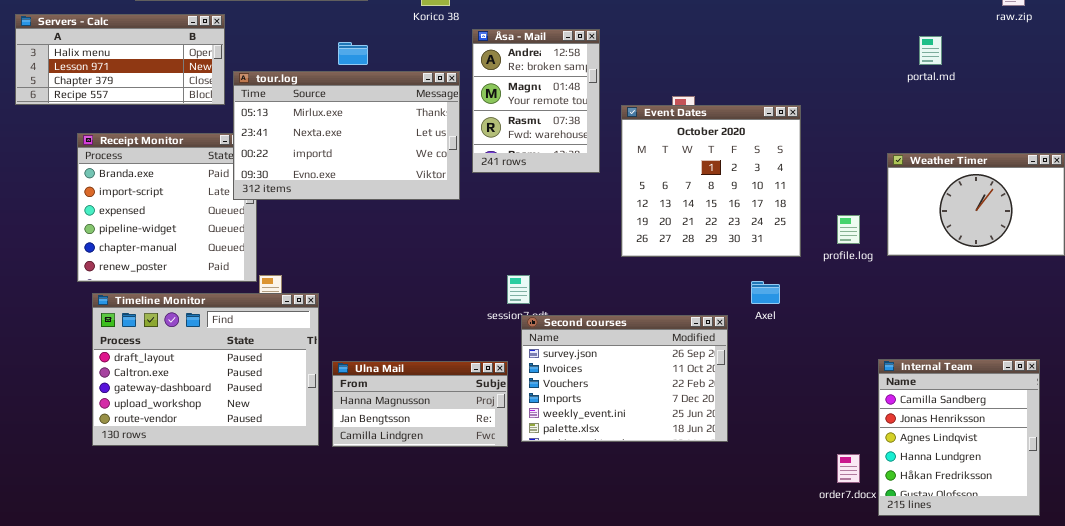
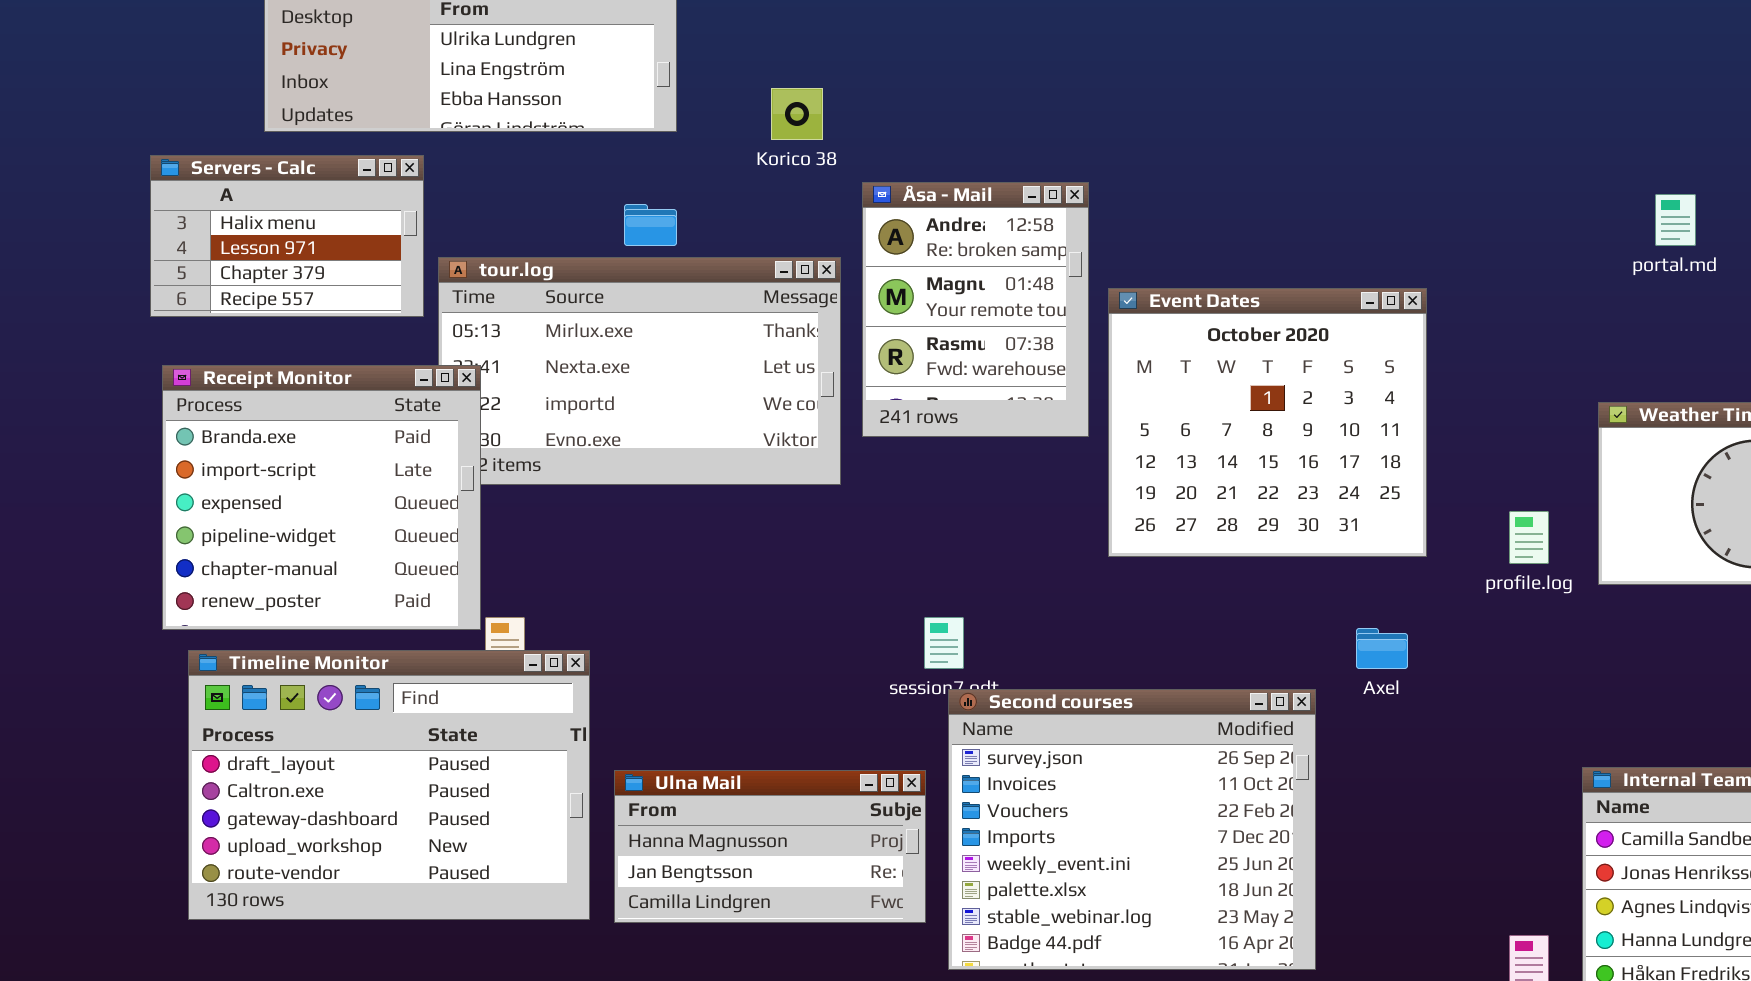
Servers - Calc: [15,14,225,105] -> [150,155,424,317], resized
Event Dates: [621,105,801,257] -> [1108,288,1427,557], moved
Receipt Monitor: [77,133,257,282] -> [162,365,481,630], raised
Second courses: [521,315,728,442] -> [948,689,1316,970], resized

